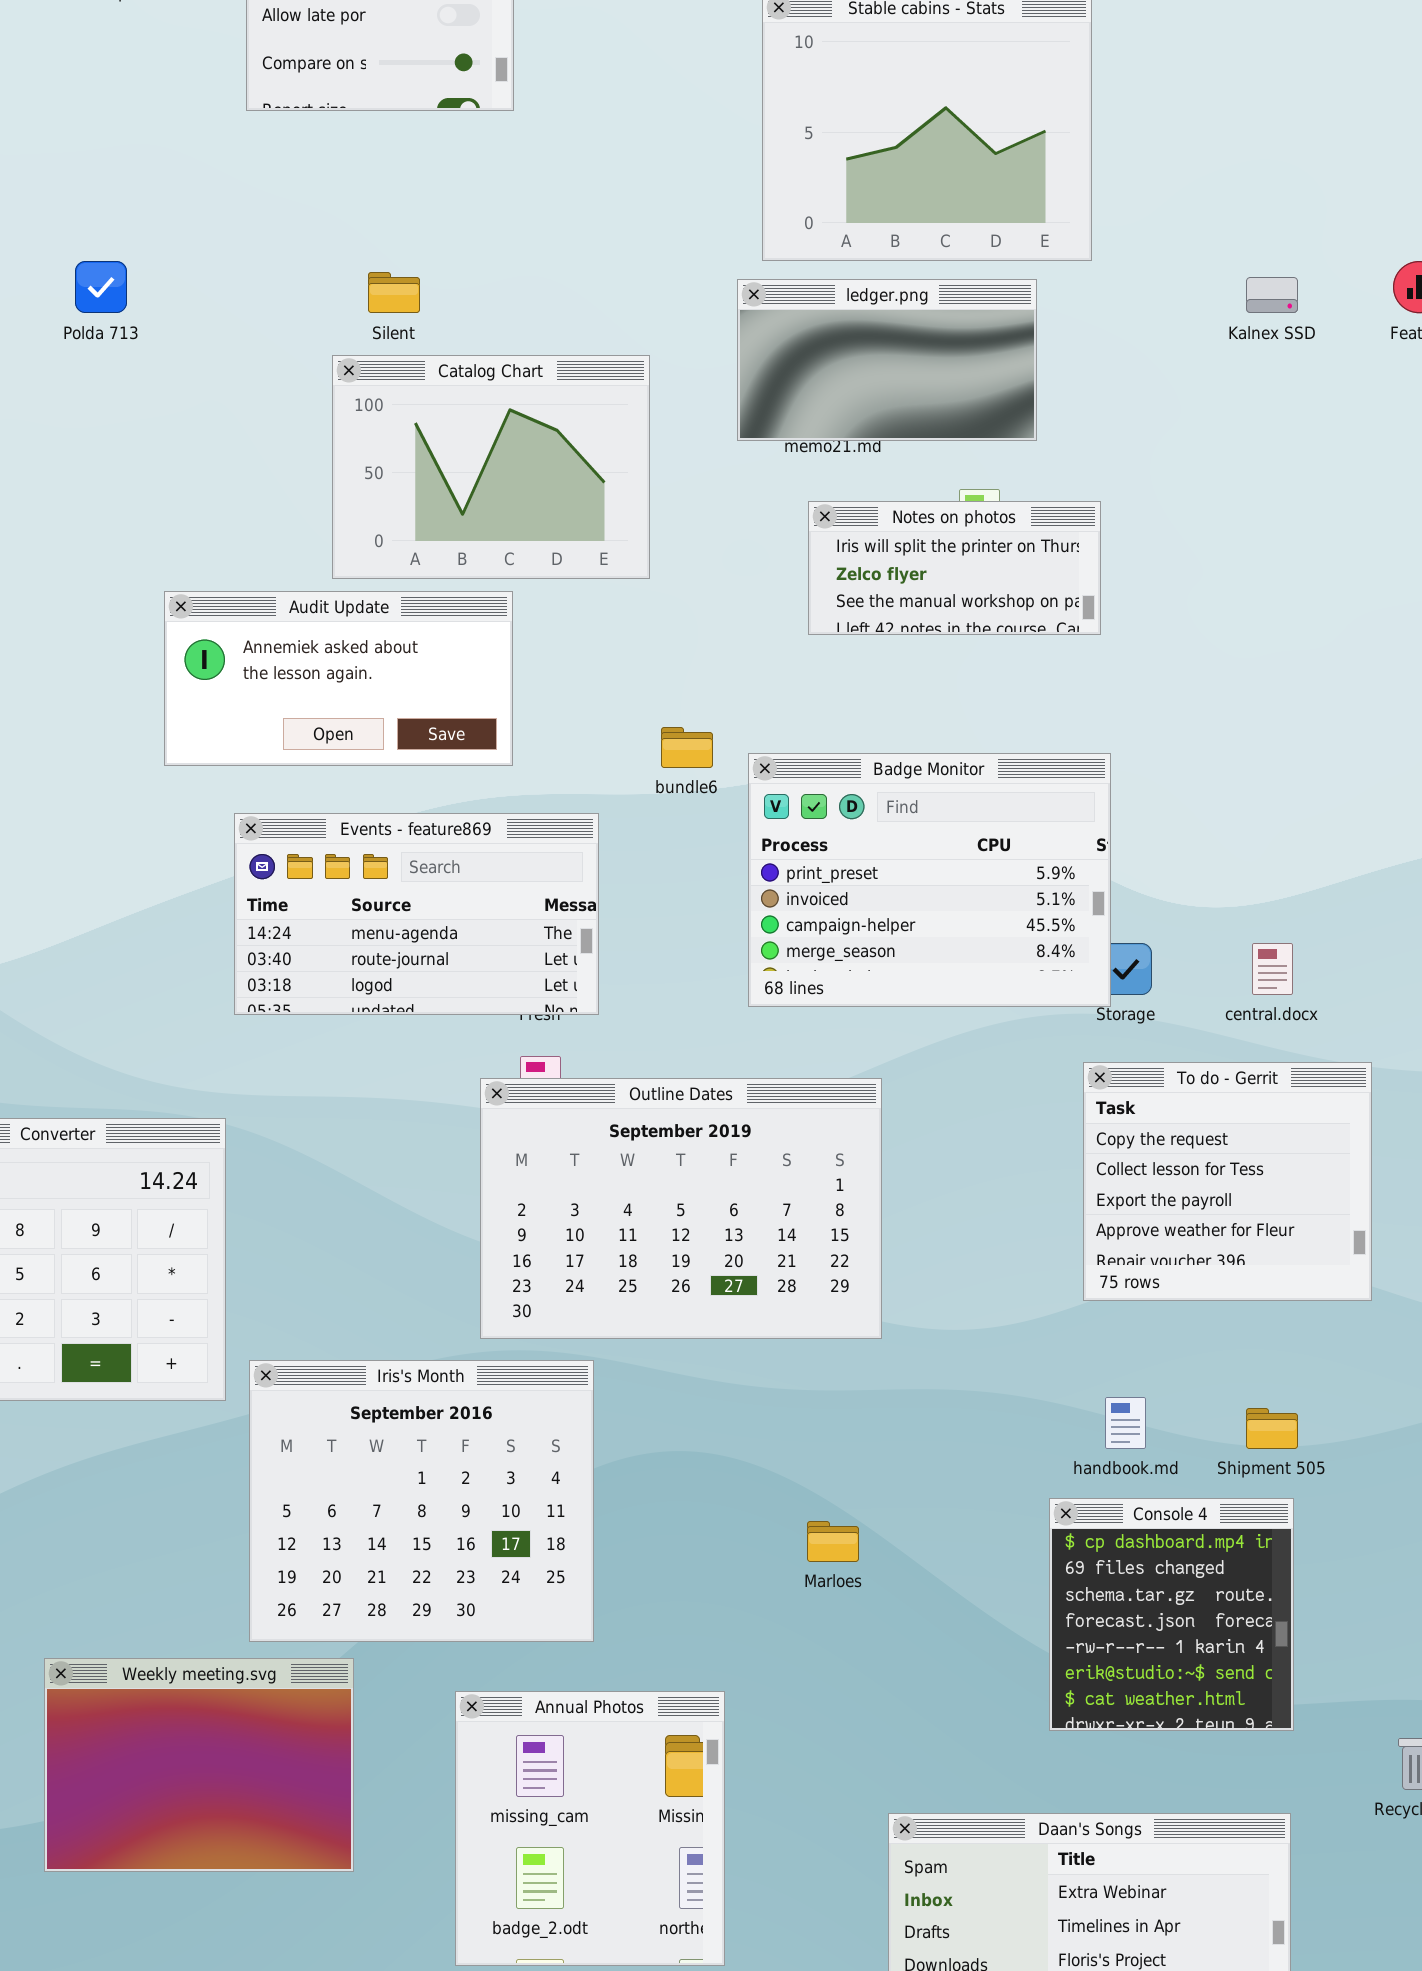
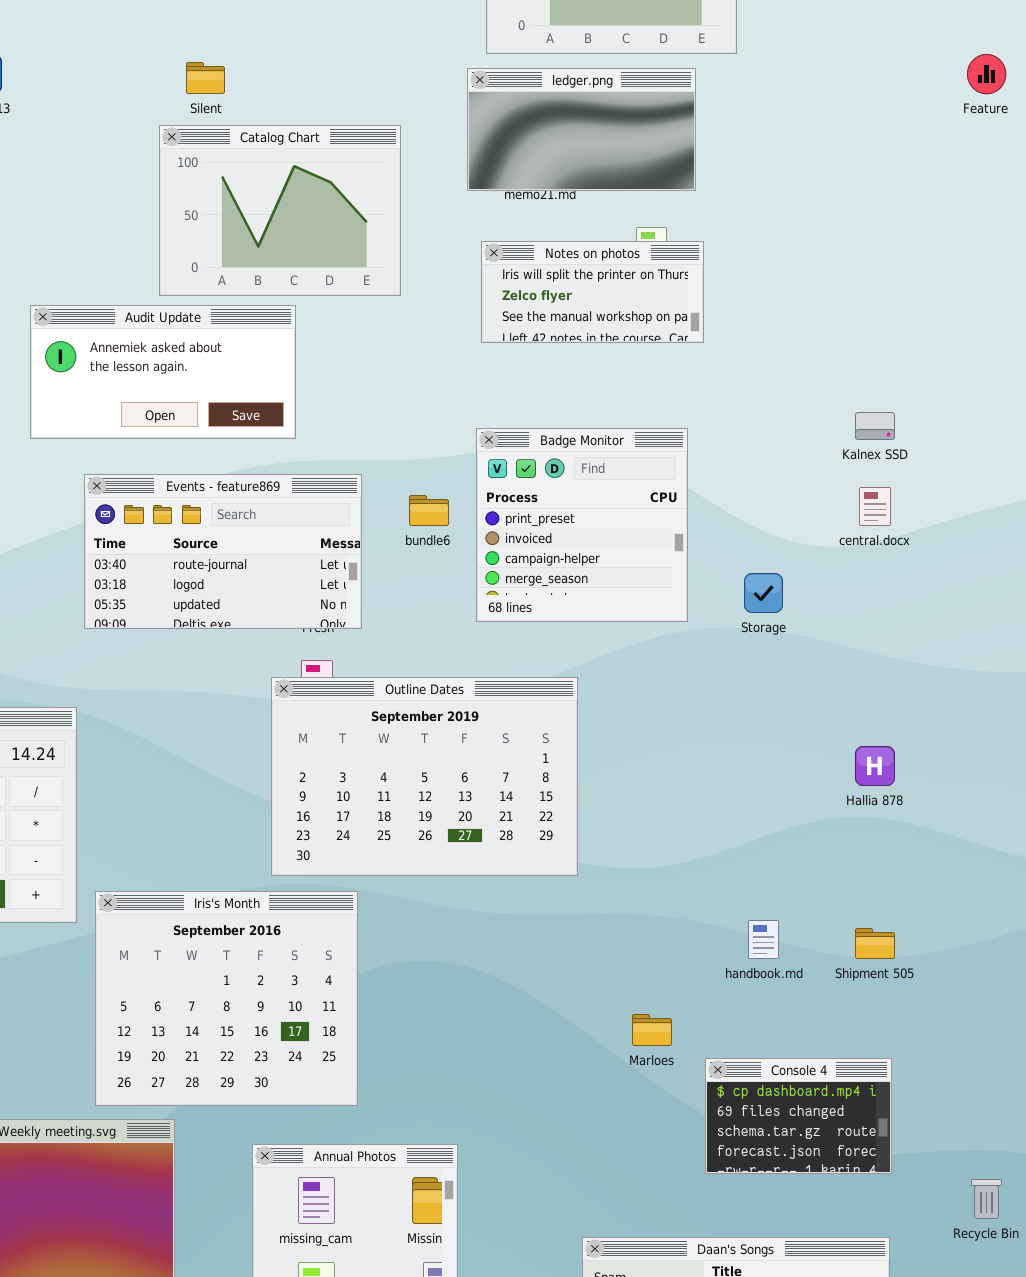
Kalnex SSD: [1246,277,1298,313] -> [855,412,895,440], moved
Notes on photos: [808,501,1101,635] -> [481,241,704,343], moved
bundle6: [661,727,713,768] -> [409,495,449,526], moved
Badge Monitor: [748,753,1111,1007] -> [476,428,688,622], resized
Events - feature869: [234,813,599,1015] -> [84,474,362,629], scrolled down 1 row
central.docx: [1252,943,1293,995] -> [859,487,891,526], moved
To do - Gerrit: [1083,1062,1372,1301] -> none, closed
Console 4: [1049,1498,1294,1731] -> [705,1058,892,1174], resized
Marloes: [807,1521,859,1562] -> [632,1014,672,1046], moved

